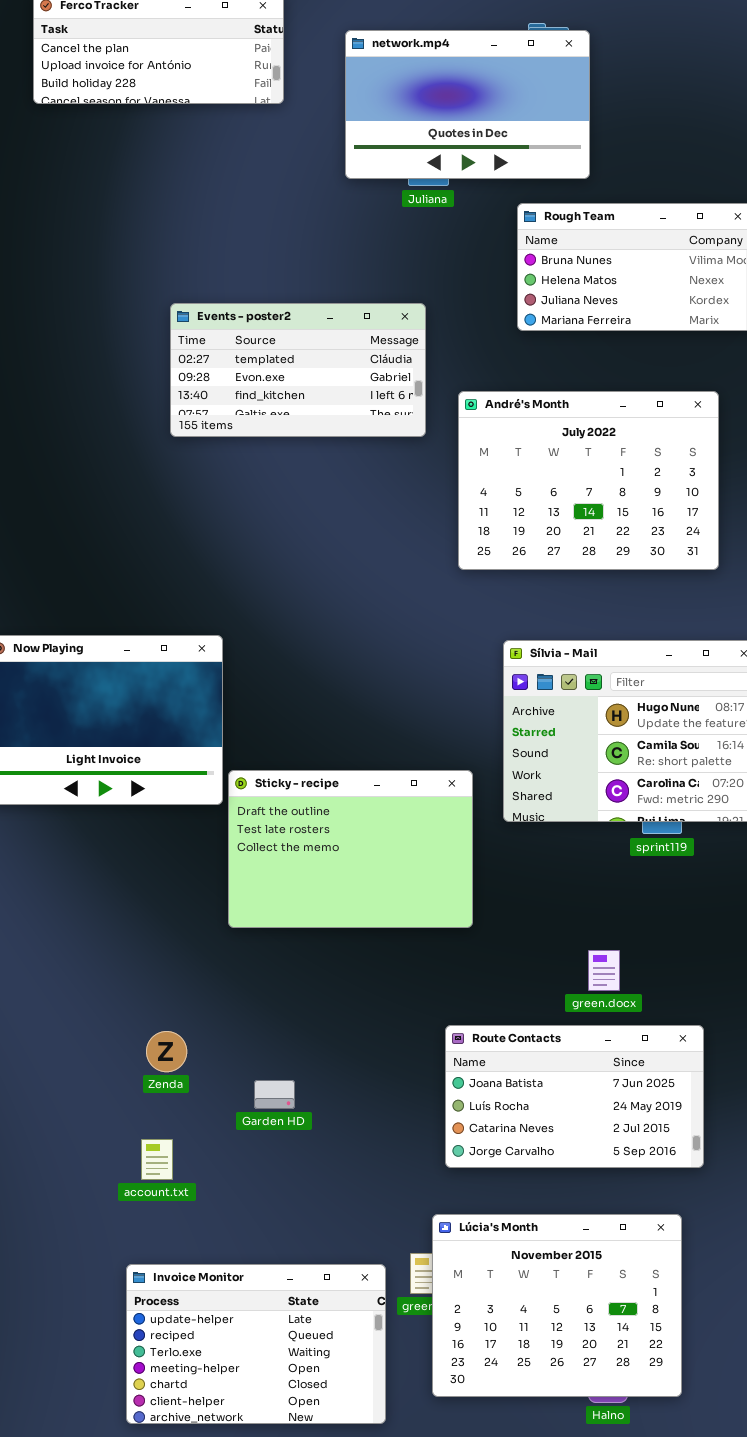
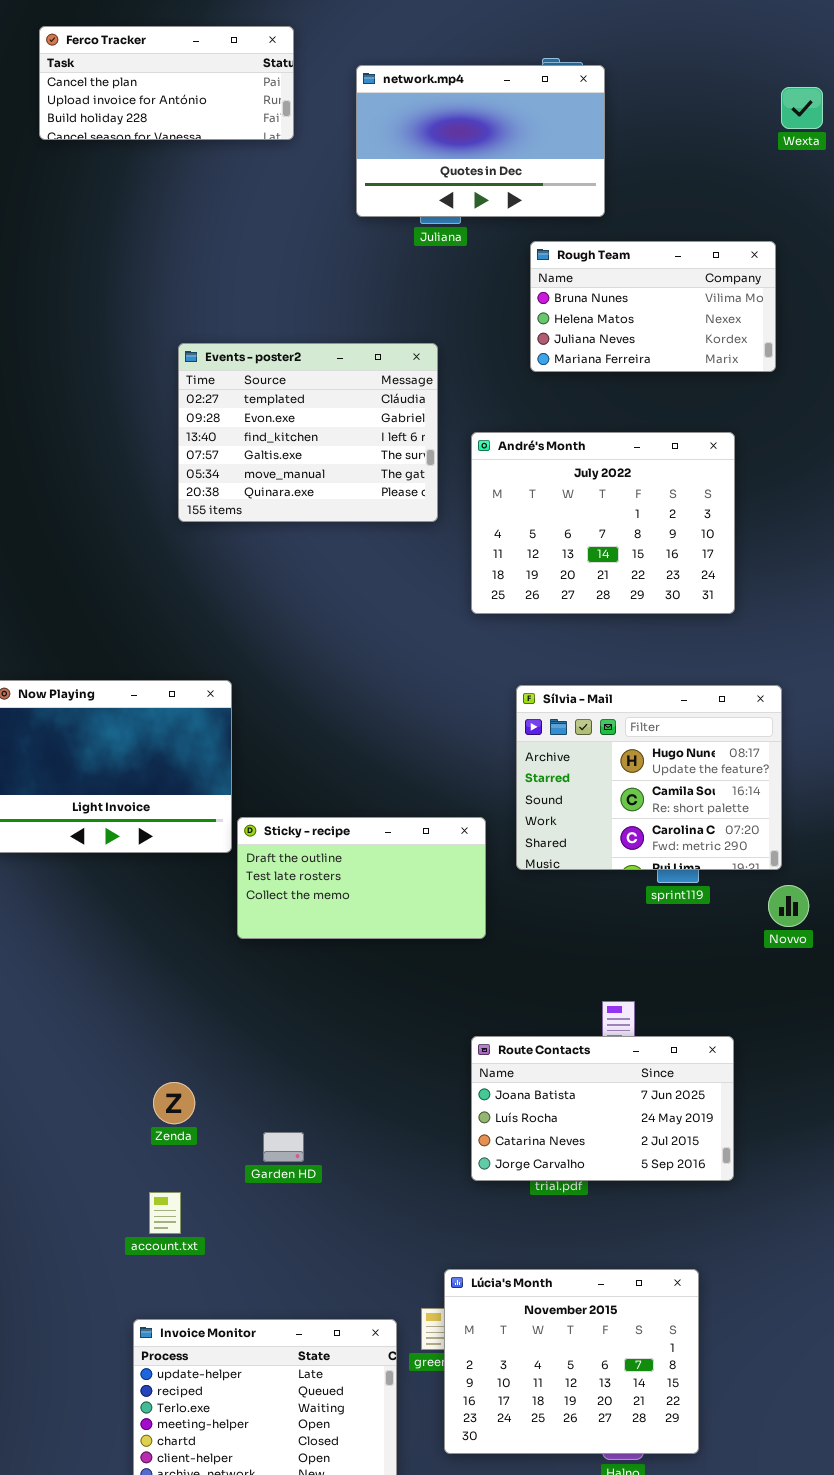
Events - poster2: [170,303,426,437] -> [178,343,438,522], resized
Sticky - recipe: [228,770,473,928] -> [237,817,486,939], resized
Route Contacts: [445,1025,704,1168] -> [471,1036,734,1181], moved

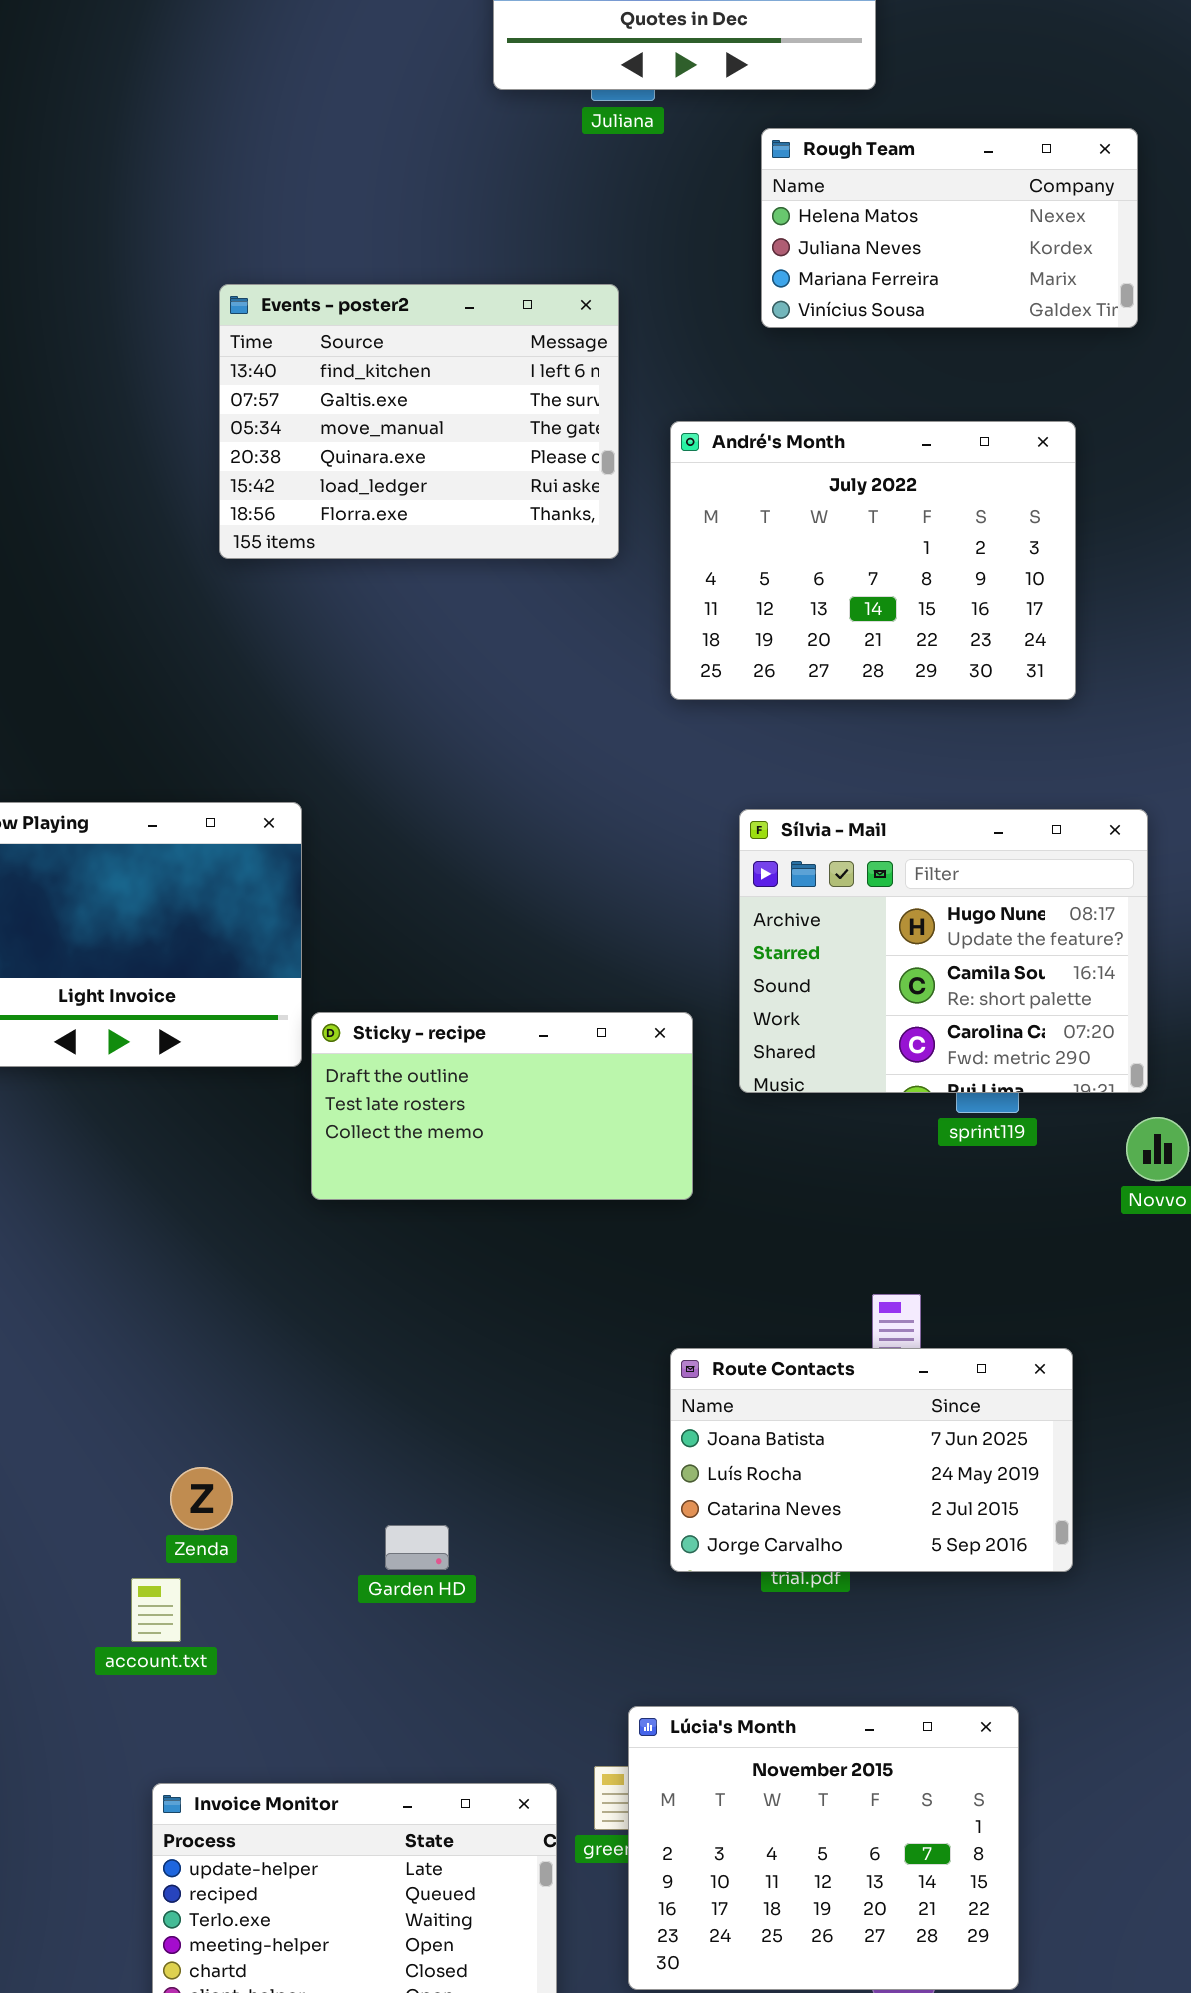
Rough Team: [530,241,776,372] -> [761,128,1138,328], scrolled down 1 row
Events - poster2: [178,343,438,522] -> [219,284,619,559], scrolled down 2 rows
Zenda: [153,1082,195,1124] -> [170,1467,233,1530], moved
Garden HD: [263,1132,304,1162] -> [385,1525,449,1570], moved
account.txt: [149,1192,181,1234] -> [131,1578,181,1642], moved

